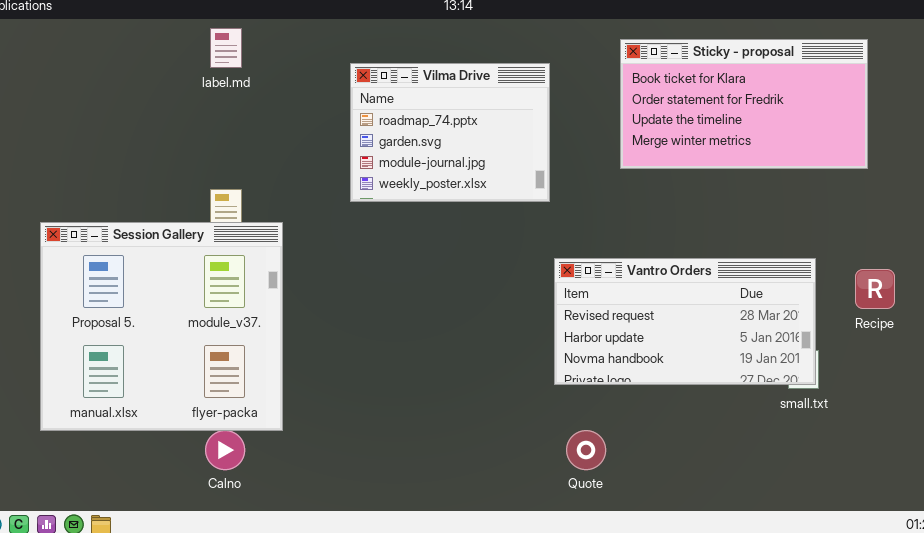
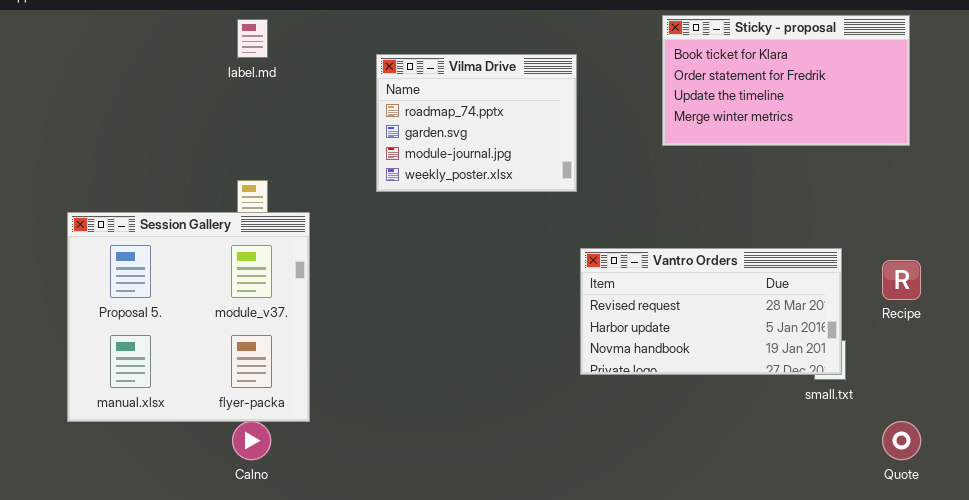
Sticky - proposal: [620,39,868,169] -> [662,15,910,146], moved
Quote: [566,430,606,470] -> [882,421,921,460], moved

